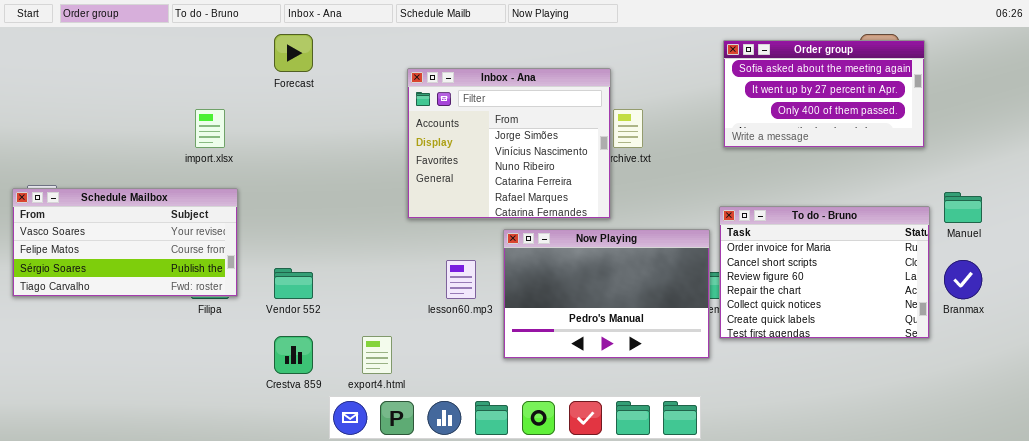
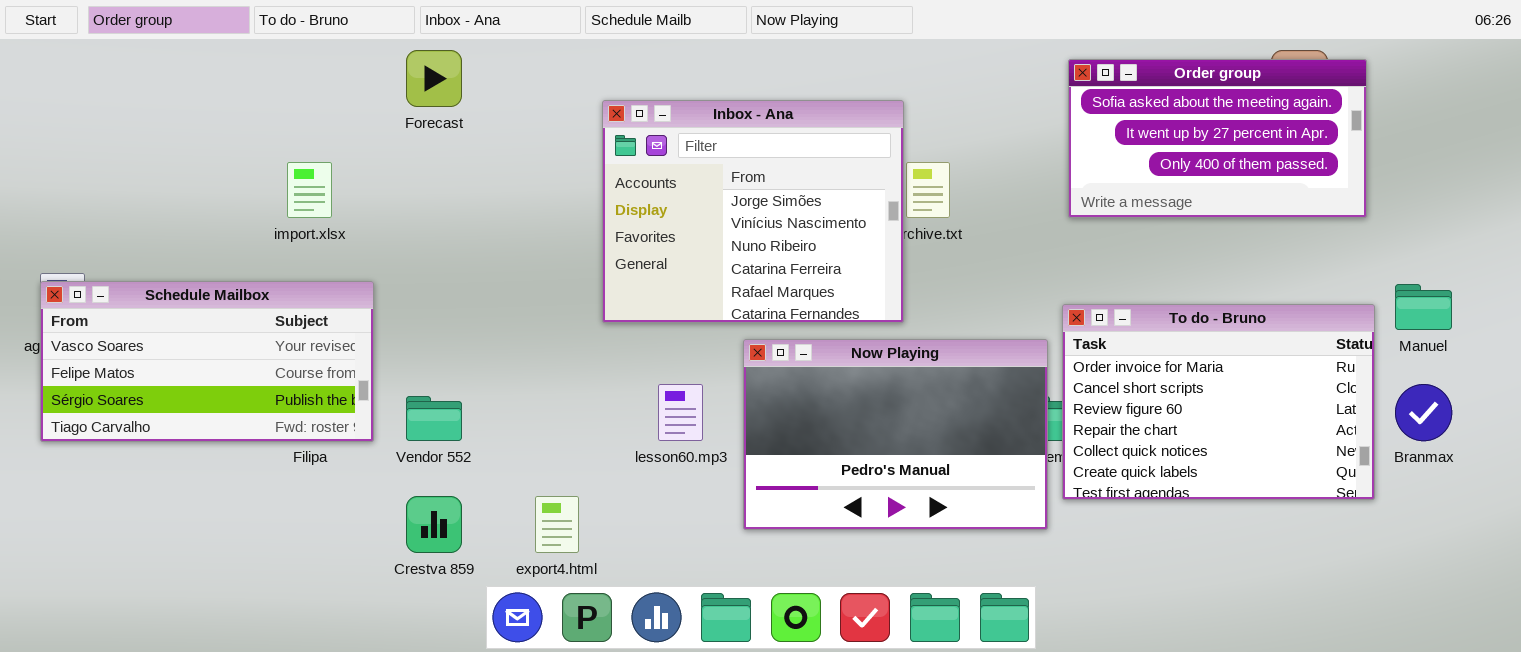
Schedule Mailbox: [12,188,238,297] -> [40,281,374,442], moved

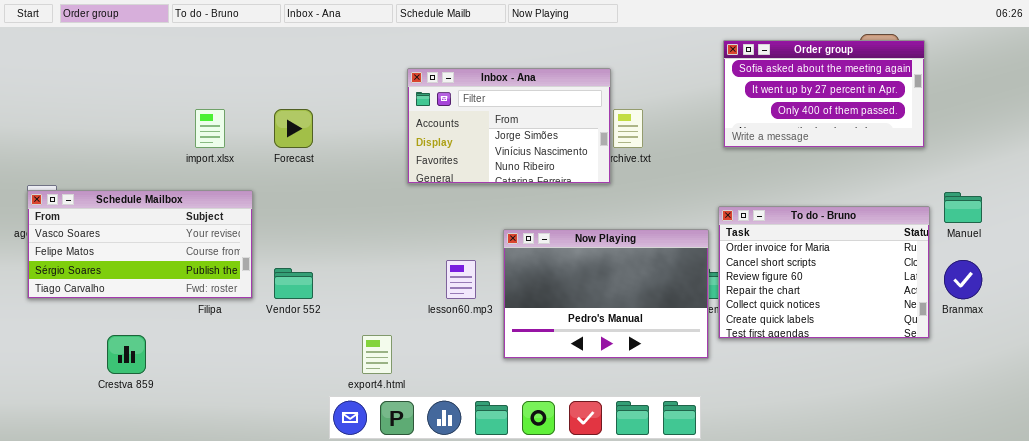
Forecast: [406,50,462,107] -> [274,109,313,148], moved
Inbox - Ana: [602,100,904,323] -> [407,68,611,184], resized
Crestva 859: [406,496,462,553] -> [107,335,146,374], moved

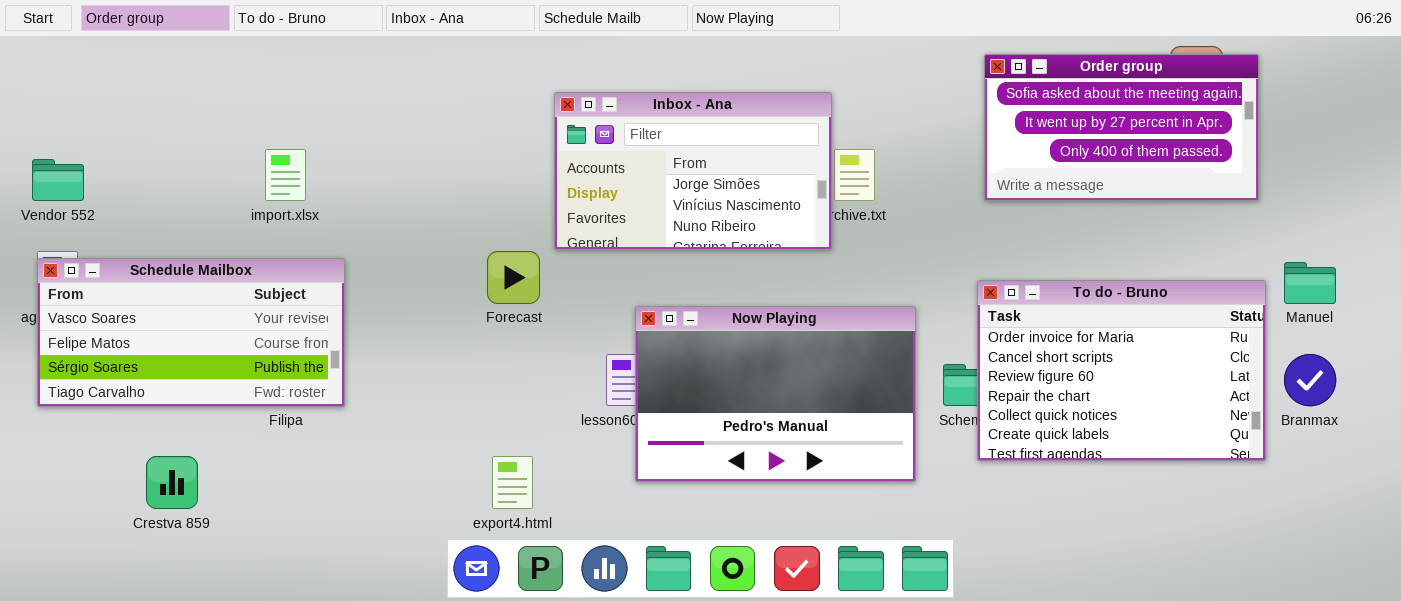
Forecast: [274,109,313,148] -> [487,251,540,304], moved
Now Playing: [503,229,709,359] -> [635,306,916,482], moved
Vendor 552: [274,268,313,299] -> [32,159,84,201], moved

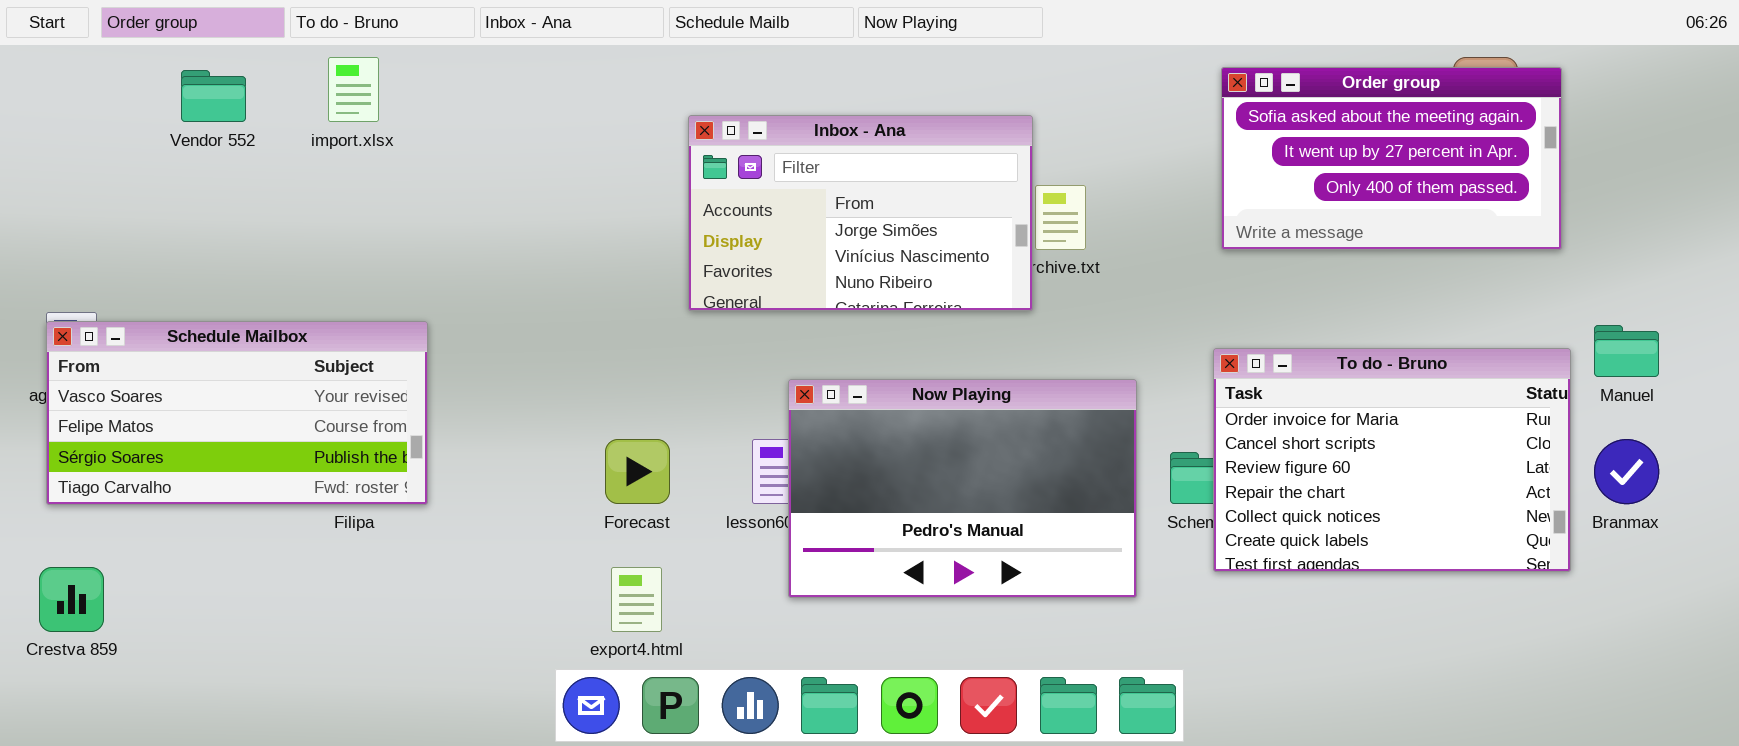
import.xlsx: [265,149,306,201] -> [328,57,379,122], moved
Vendor 552: [32,159,84,201] -> [181,70,246,122], moved
Forecast: [487,251,540,304] -> [605,439,670,504], moved
Crestva 859: [146,456,198,509] -> [39,567,104,632], moved

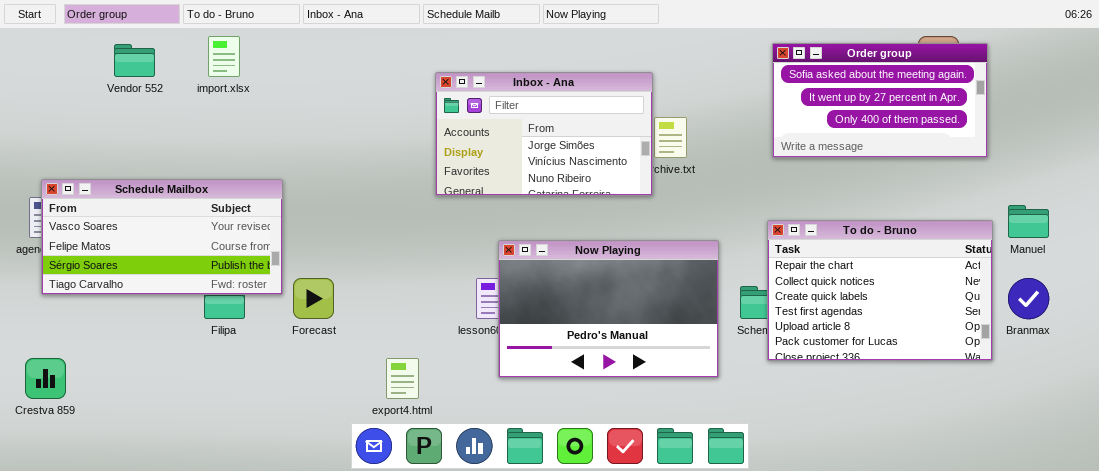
Schedule Mailbox: [46,321,428,505] -> [41,179,283,295], moved
To do - Bruno: [1213,348,1571,572] -> [767,220,993,361], scrolled down 3 rows
Forecast: [605,439,670,504] -> [293,278,334,319], moved

